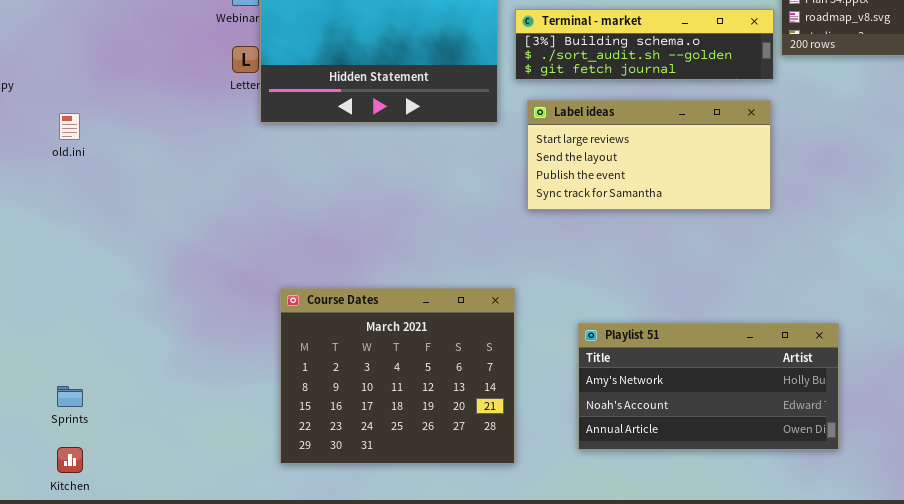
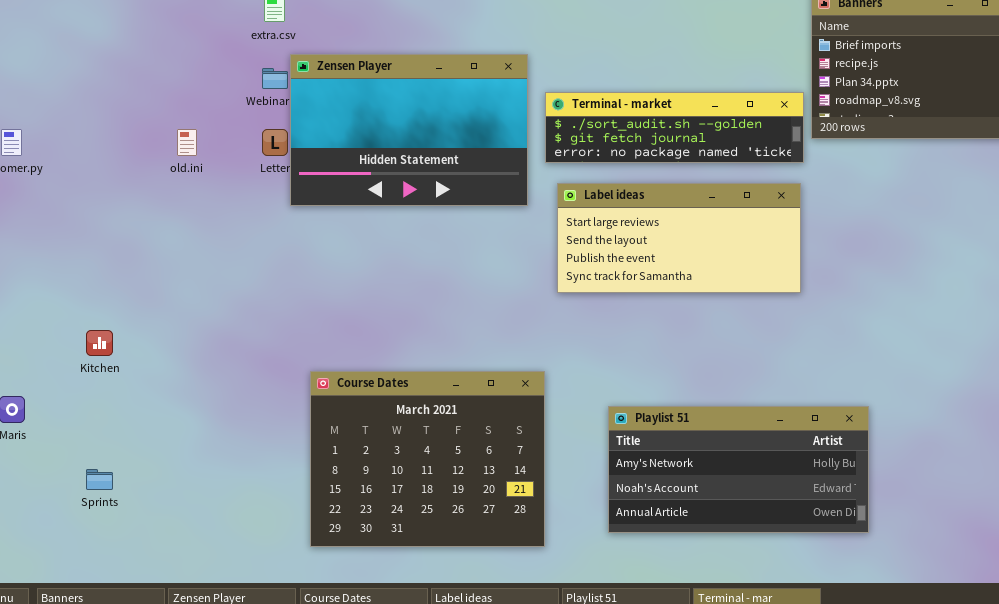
Terminal - market: [515,9,774,80] -> [545,92,804,163], scrolled down 1 row
old.ini: [59,113,80,140] -> [177,129,197,156], moved
Kitchen: [57,447,83,473] -> [86,330,113,356], moved

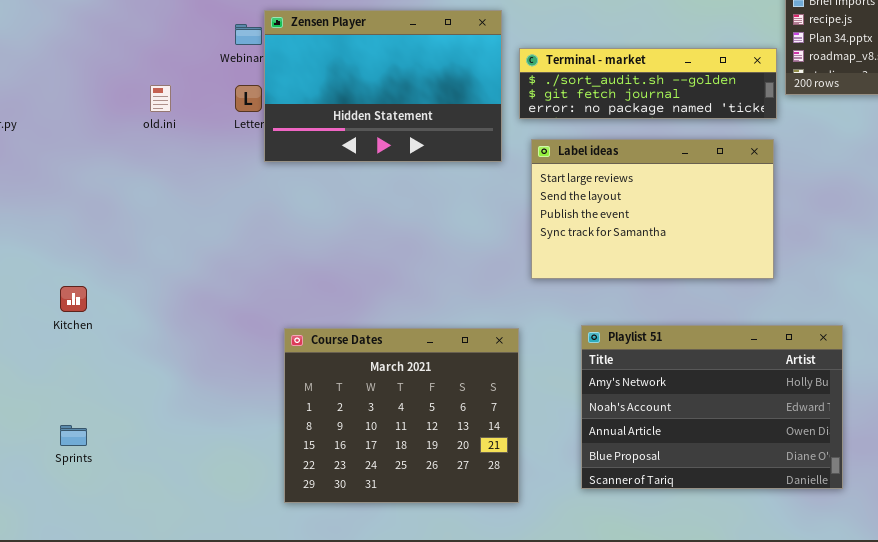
Label ideas: [557,183,801,293] -> [531,139,774,279], resized
Playlist 51: [608,406,869,533] -> [581,325,843,489], resized

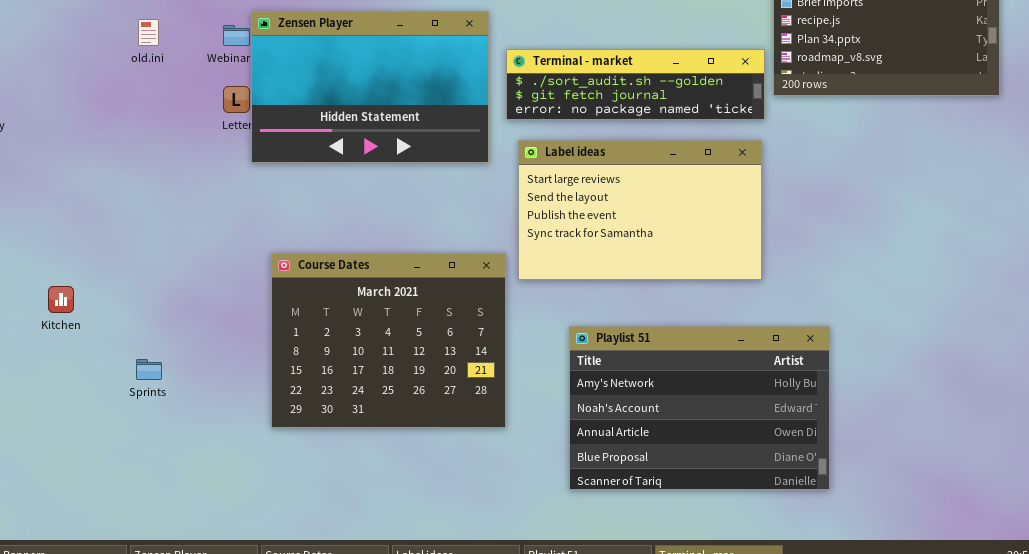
old.ini: [150,85,171,112] -> [138,19,159,46], moved
Course Dates: [284,328,519,503] -> [271,253,506,428], moved
Sprints: [60,425,87,446] -> [136,359,162,380], moved

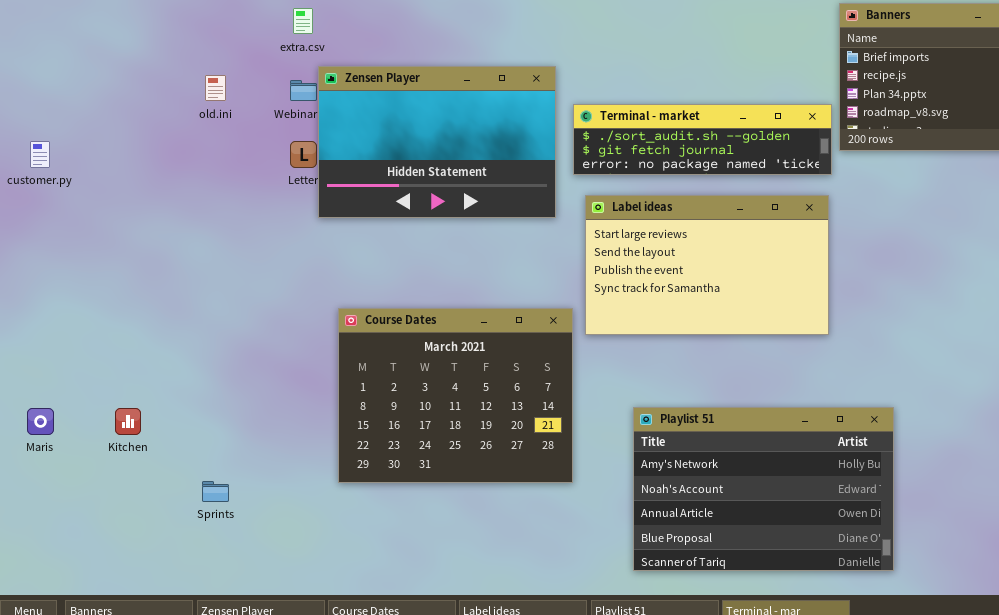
Kitchen: [48,286,74,313] -> [115,408,141,435], moved
Playlist 51: [569,326,830,490] -> [633,407,894,571], moved
Sprints: [136,359,162,380] -> [202,481,229,502], moved

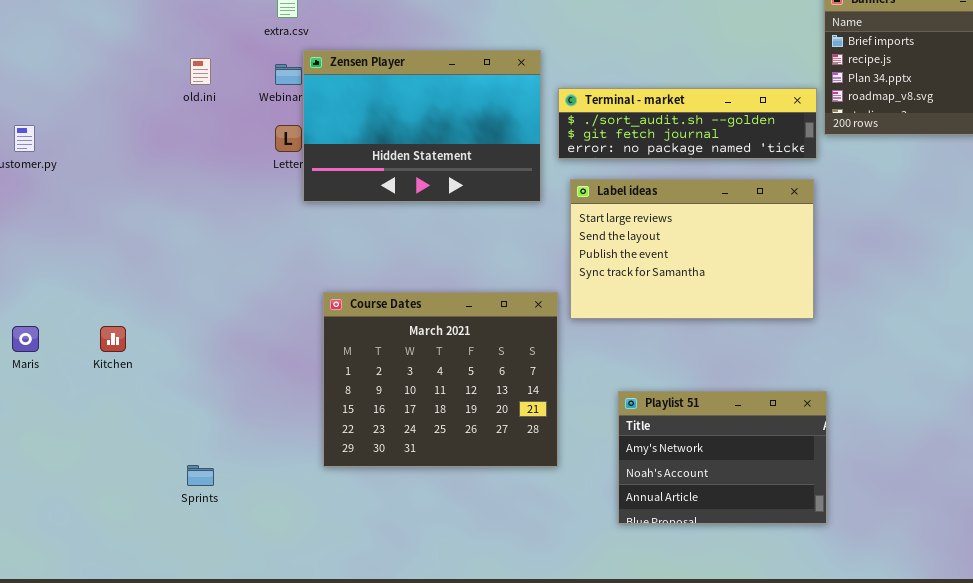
Playlist 51: [633,407,894,571] -> [618,391,827,524], resized
Maris: [27,408,54,435] -> [12,326,39,352], moved
Kitchen: [115,408,141,435] -> [100,326,126,352], moved

